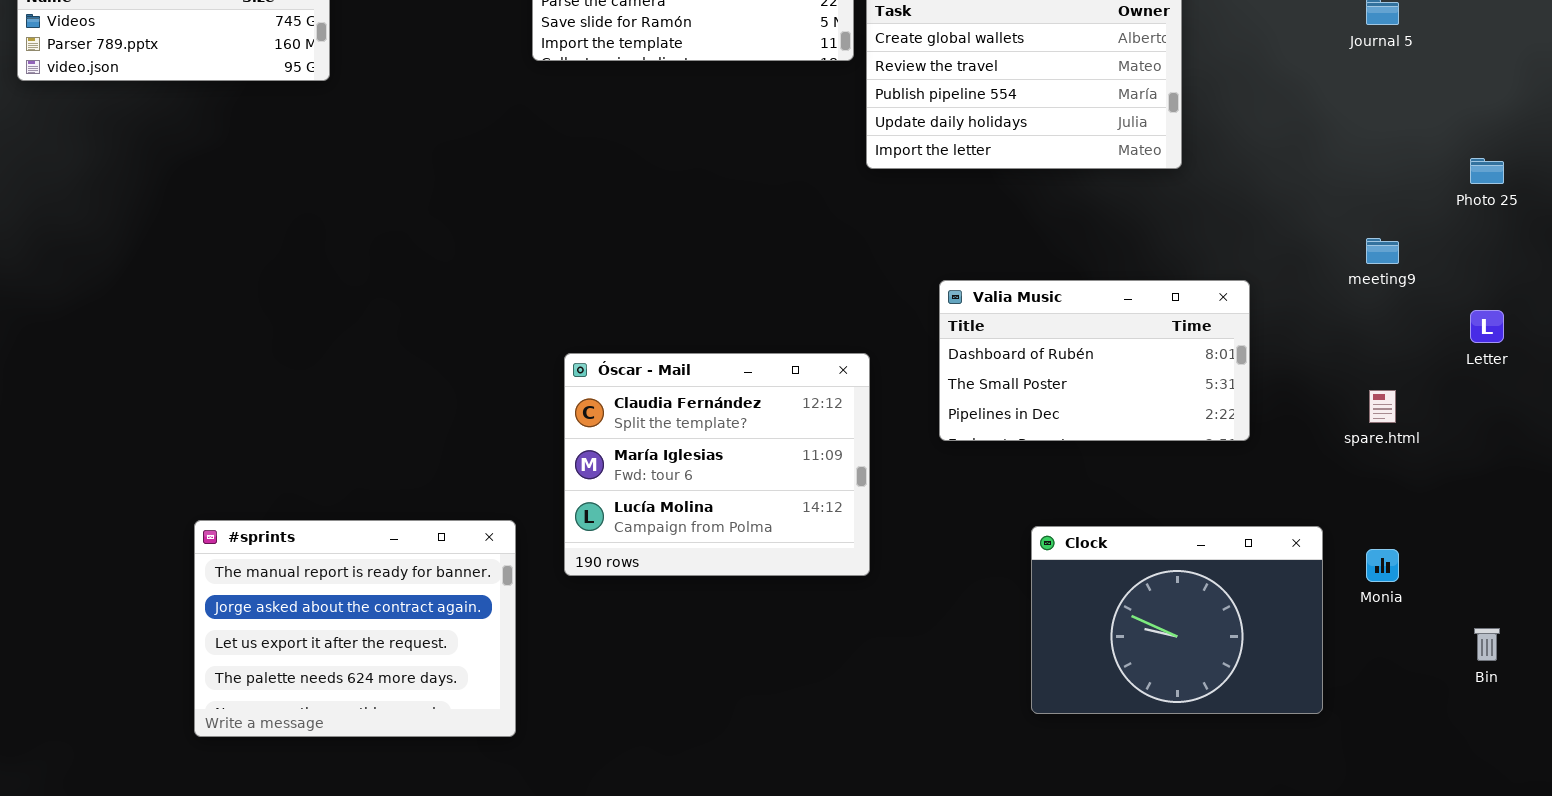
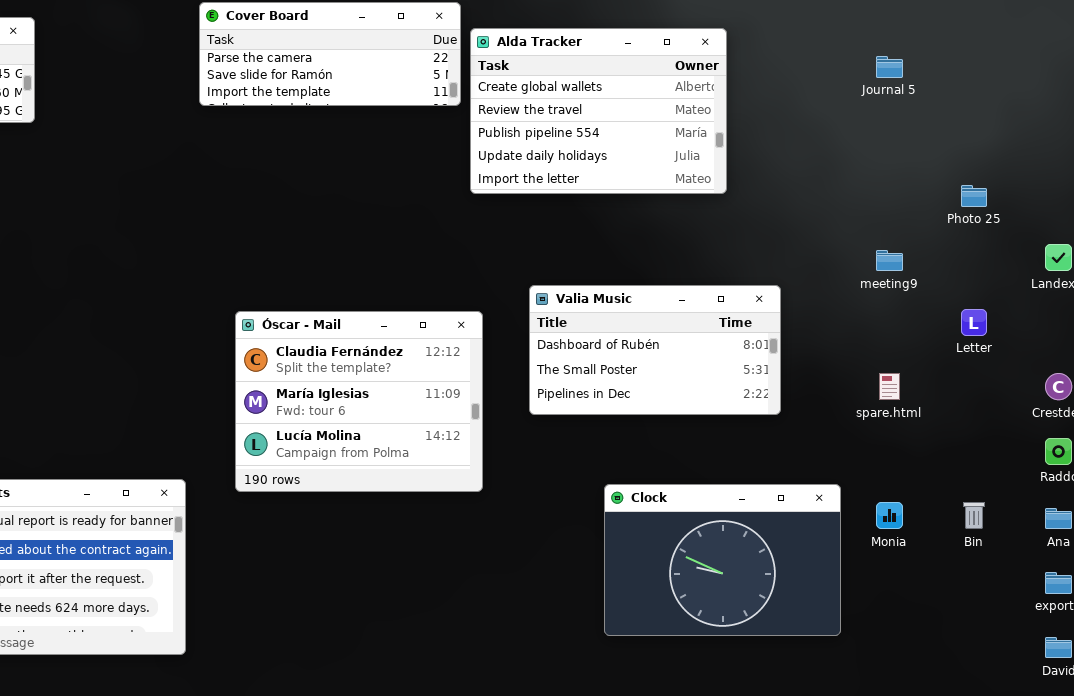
Óscar - Mail: [564,353,870,576] -> [235,311,483,492], moved
Bin: [1474,628,1500,661] -> [963,502,985,529], moved

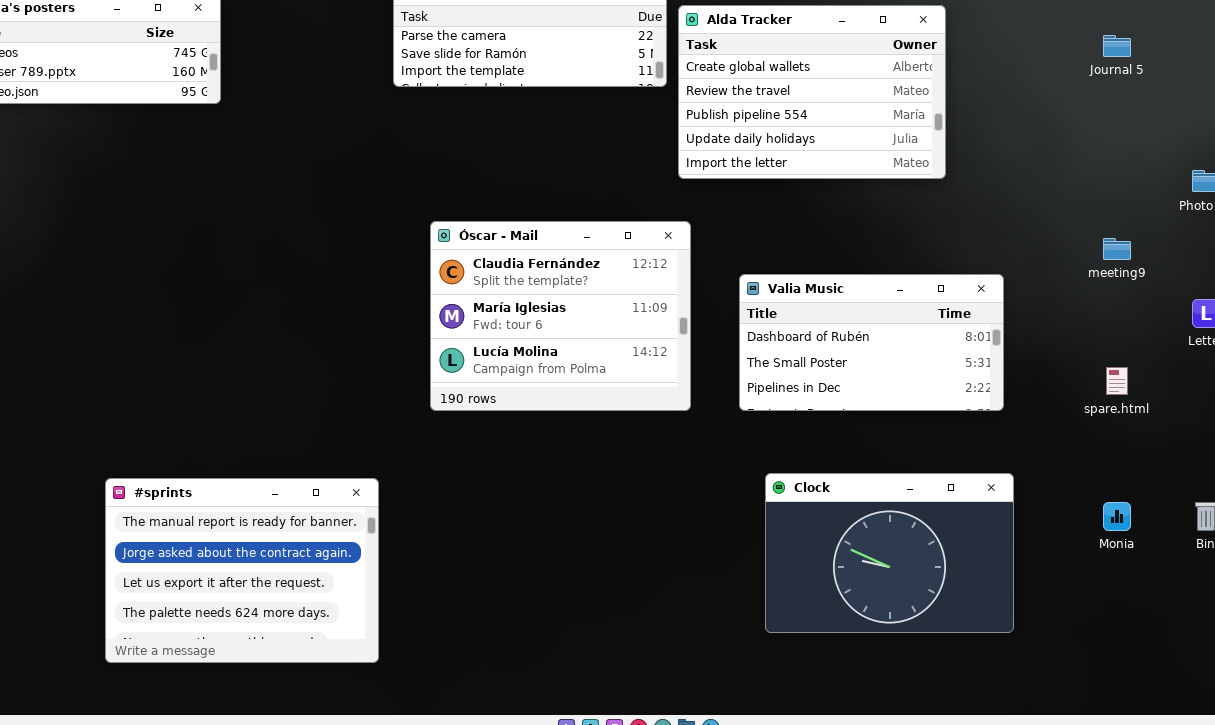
Óscar - Mail: [235,311,483,492] -> [430,221,691,411], moved
Clock: [604,484,841,636] -> [765,473,1014,633], moved

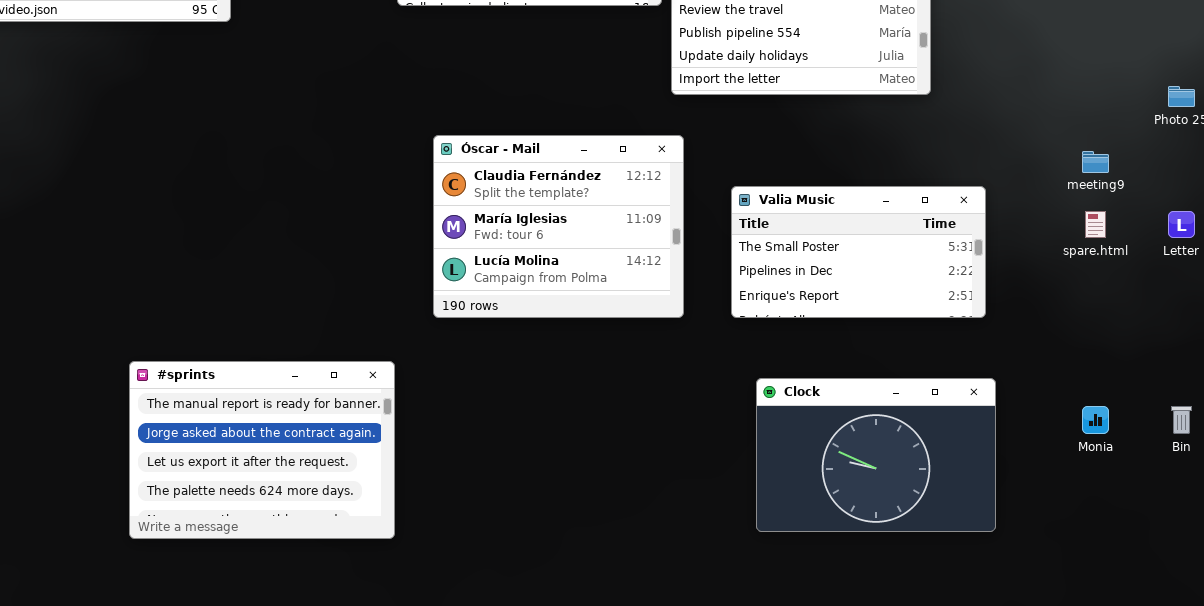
Valia Music: [739,274,1004,411] -> [731,186,986,318], scrolled down 1 row
spare.html: [1106,367,1128,395] -> [1085,211,1106,238], moved
#sprints: [105,478,379,663] -> [129,361,395,539], moved

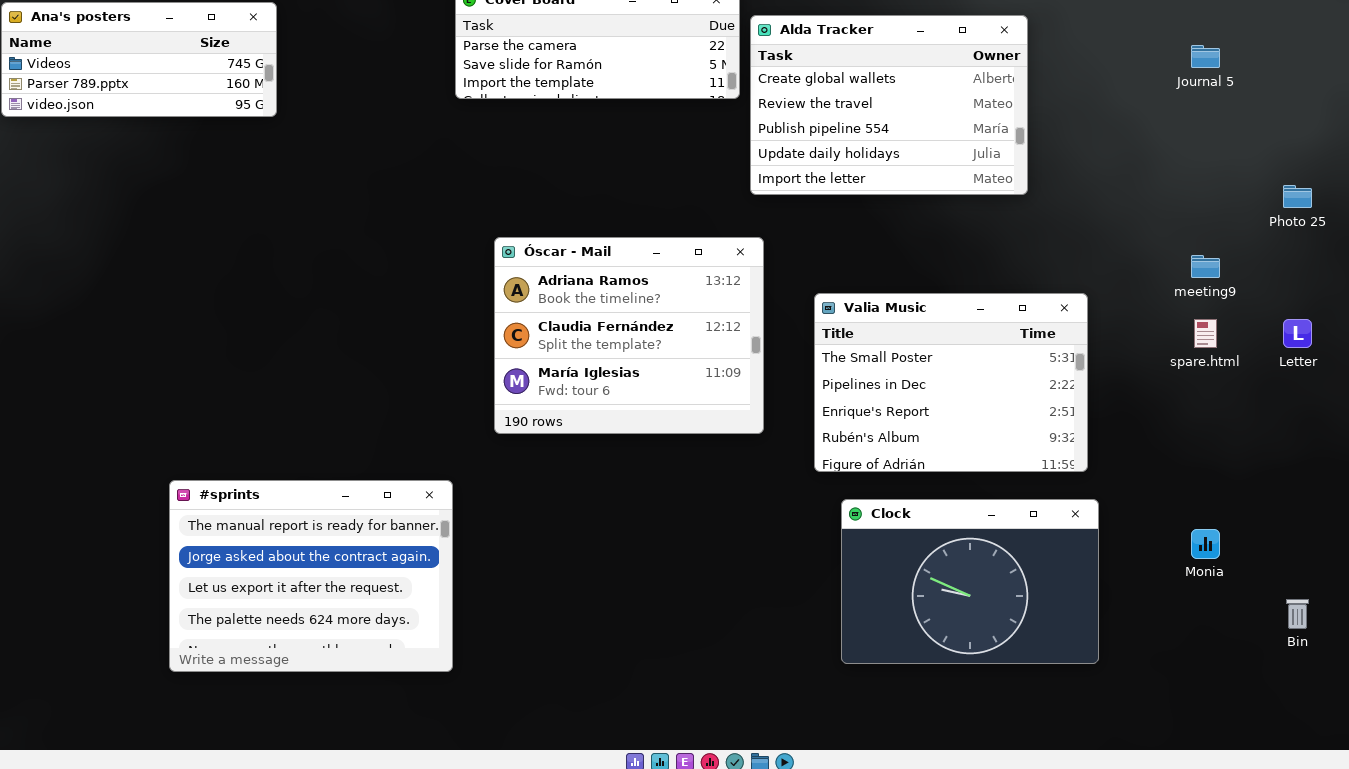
Óscar - Mail: [433,135,684,318] -> [494,237,764,434], scrolled up 1 row
Valia Music: [731,186,986,318] -> [814,293,1088,472], resized
Bin: [1171,406,1192,434] -> [1286,599,1309,629], moved

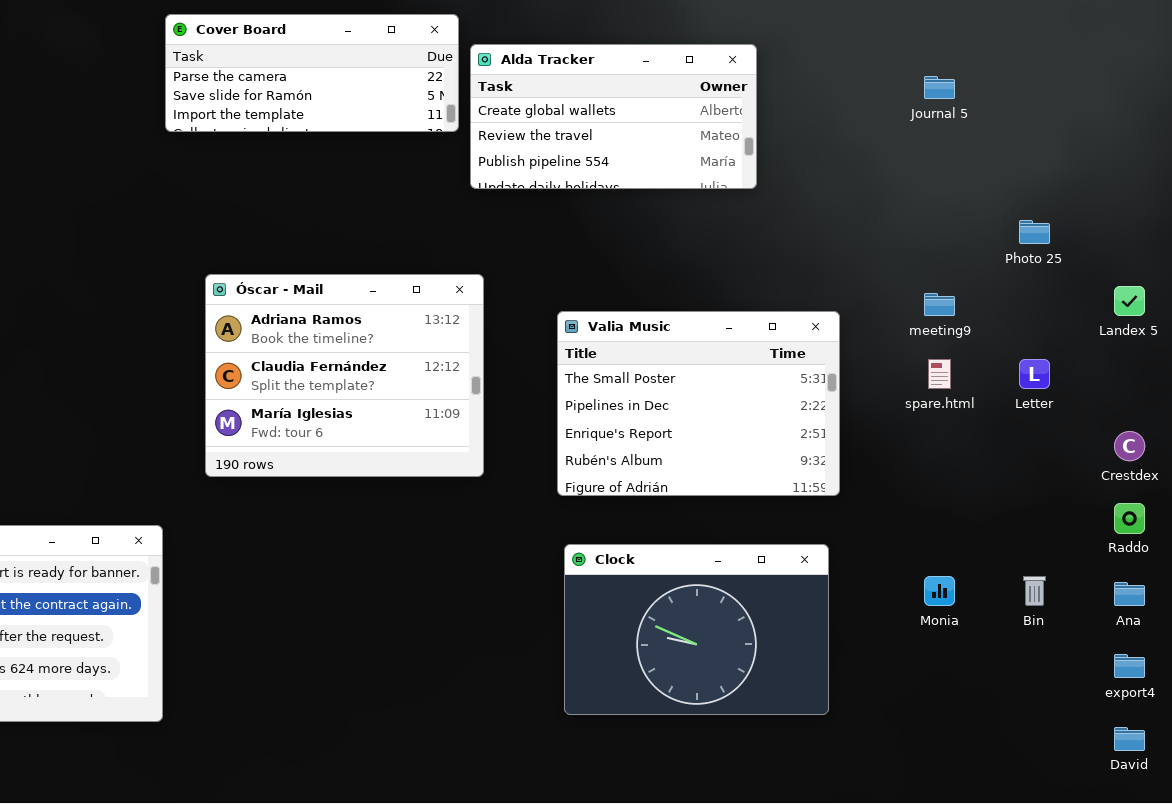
Alda Tracker: [750,15,1028,195] -> [470,44,757,189], resized
Valia Music: [814,293,1088,472] -> [557,311,840,496], moved
Bin: [1286,599,1309,629] -> [1023,576,1046,606], moved

